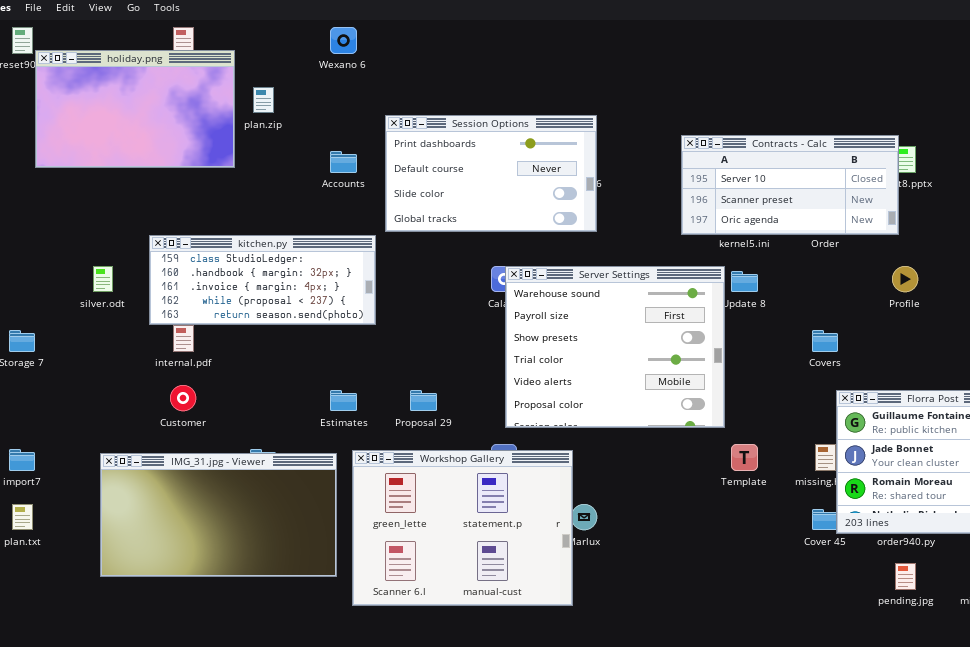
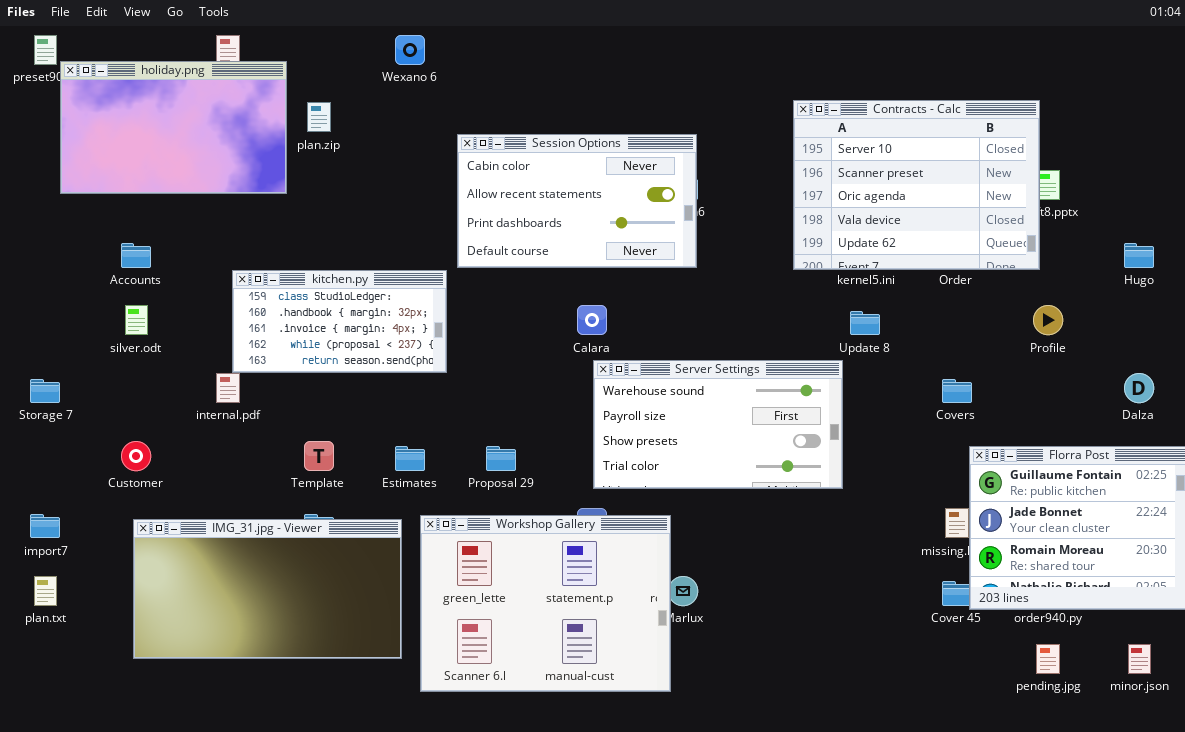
Session Options: [385,115,597,232] -> [457,134,697,268], scrolled up 2 rows
Contracts - Calc: [681,135,899,235] -> [793,100,1040,270], resized
Accounts: [330,151,357,173] -> [121,243,151,268], moved
kitchen.py: [149,235,376,325] -> [232,270,447,373], resized
Server Settings: [505,266,725,428] -> [593,360,843,489], resized
Customer: [170,385,196,411] -> [121,441,151,471], moved
Template: [731,444,758,471] -> [304,441,334,471], moved

